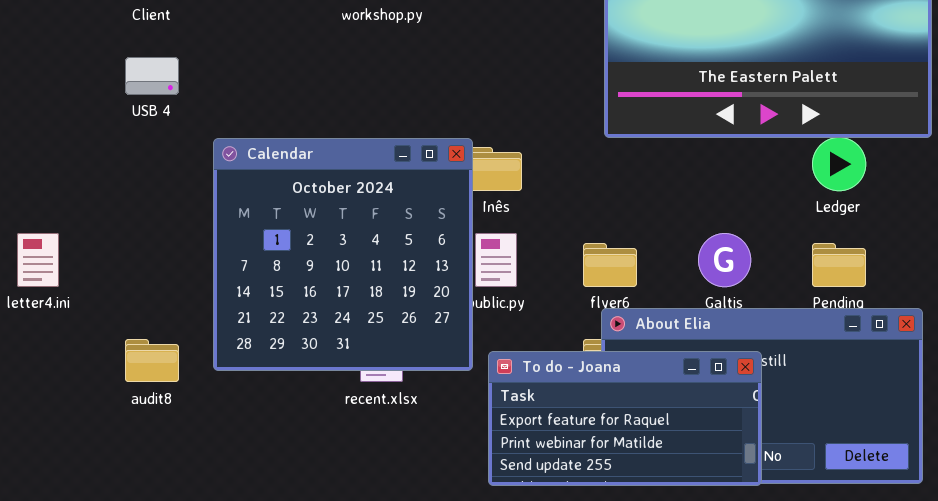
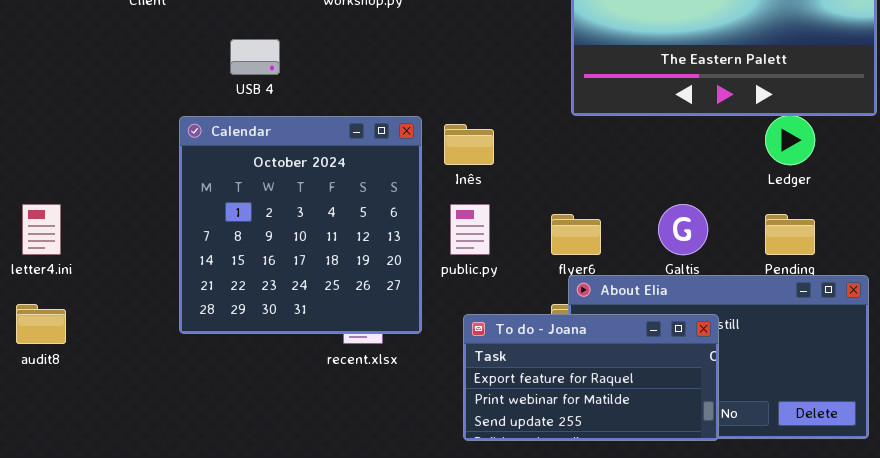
USB 4: [125,57,179,95] -> [230,39,280,75], moved
Calendar: [213,138,473,371] -> [179,116,422,334], moved
audit8: [125,339,179,382] -> [16,304,66,344], moved

